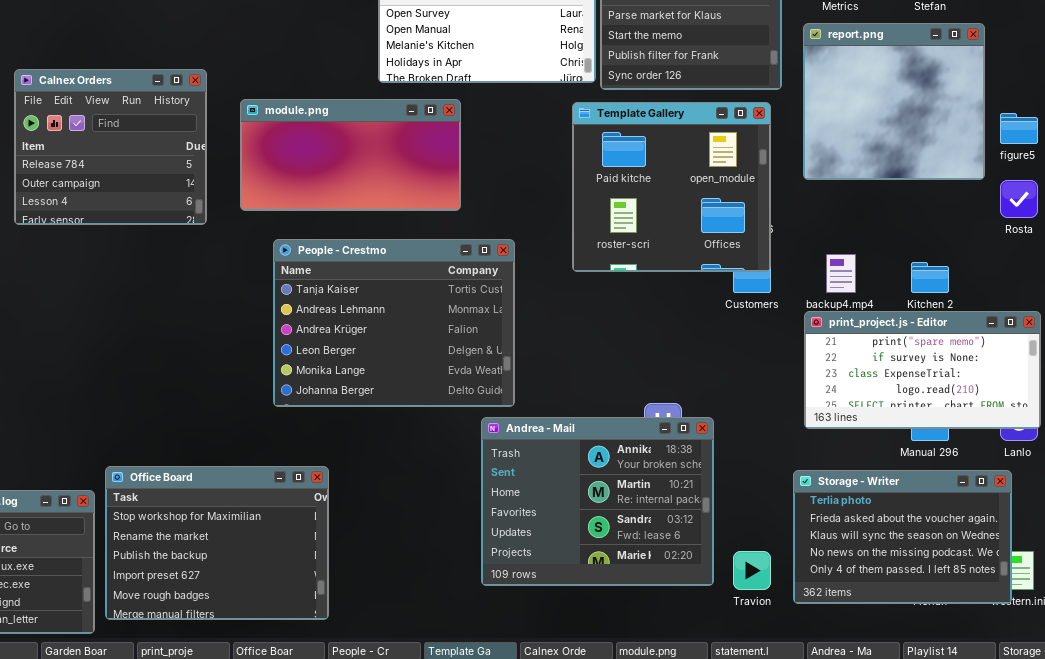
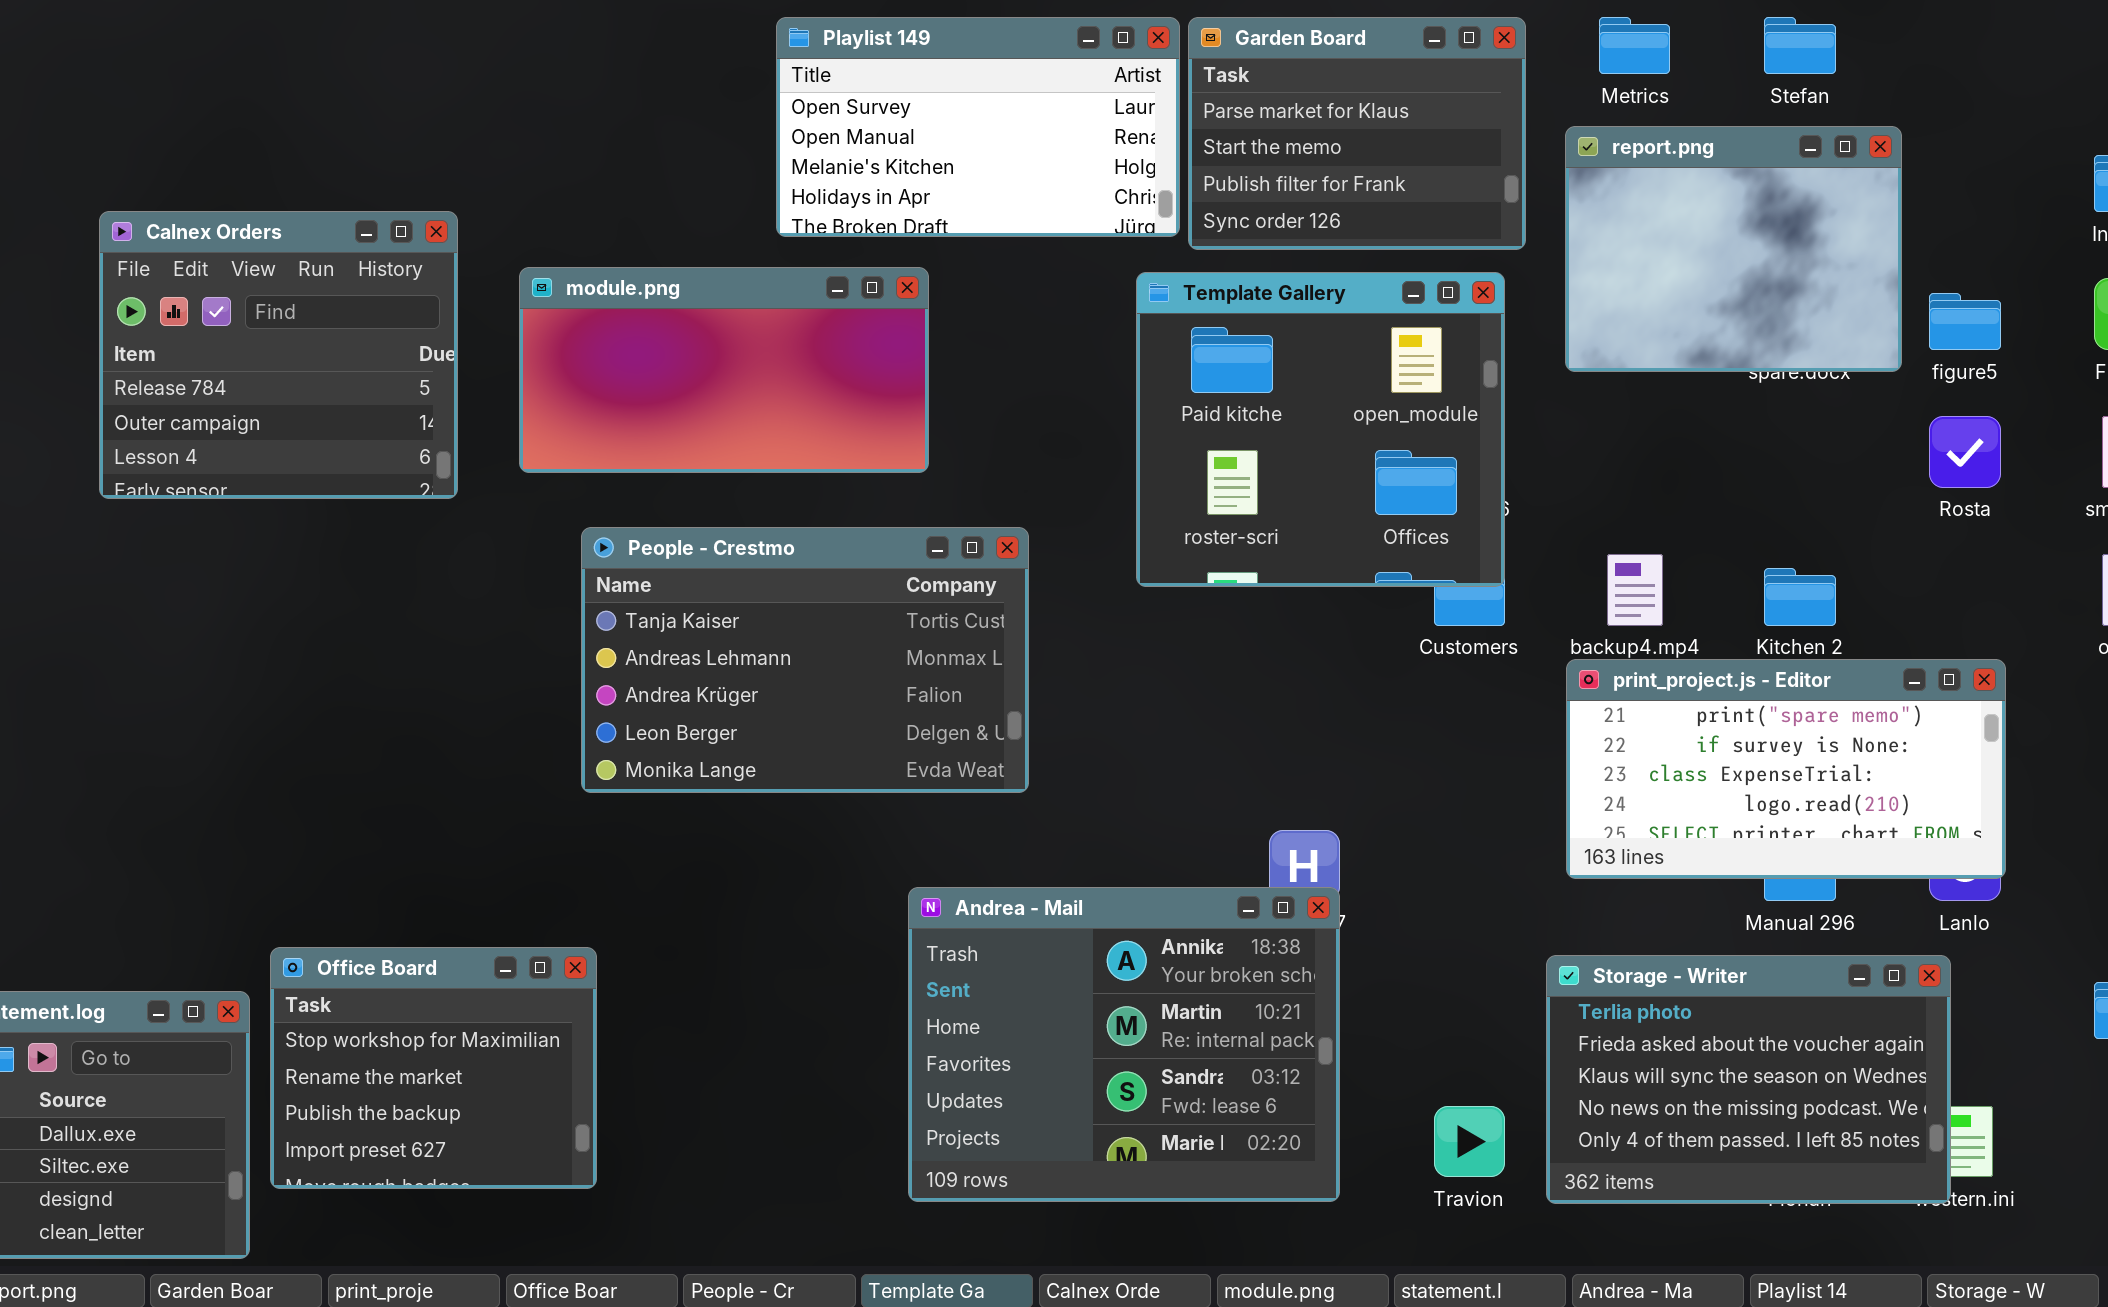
report.png: [803,23,985,180] -> [1565,126,1902,372], resized
People - Crestmo: [273,239,515,407] -> [581,527,1029,793], resized
Andrea - Mail: [481,417,714,586] -> [908,887,1340,1202], moved
Office Board: [105,466,329,620] -> [270,947,597,1189], resized

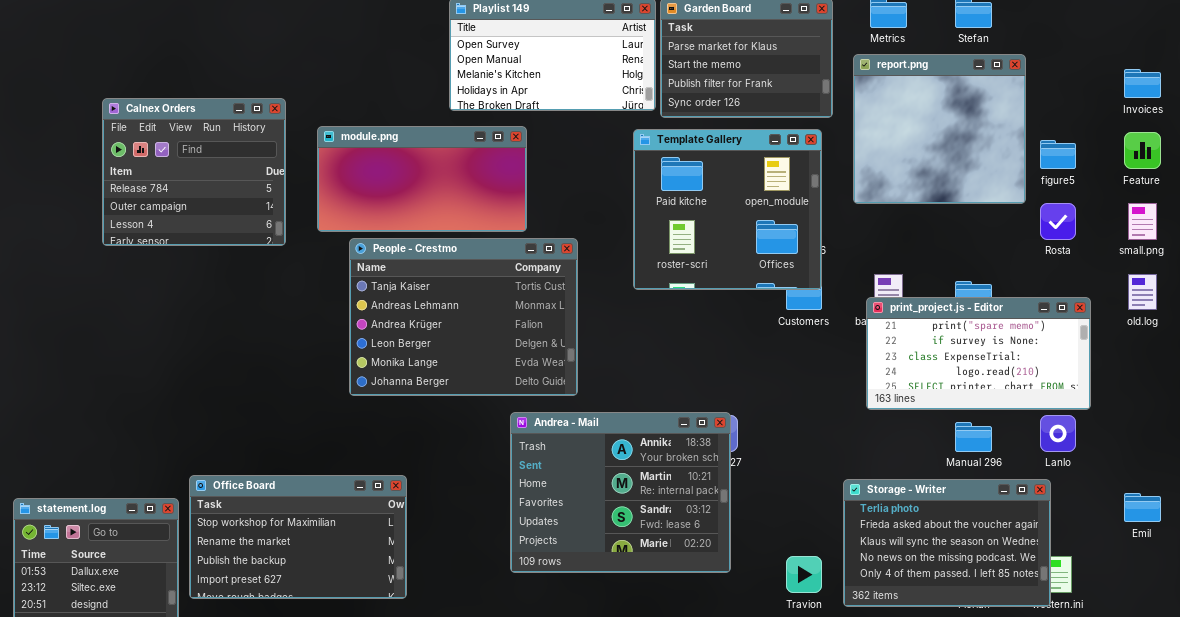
report.png: [1565,126,1902,372] -> [853,54,1026,204], resized
People - Crestmo: [581,527,1029,793] -> [349,238,578,396], resized
print_project.js - Editor: [1566,659,2006,879] -> [866,297,1091,410], moved
Andrea - Mail: [908,887,1340,1202] -> [510,412,731,573], moved
Office Board: [270,947,597,1189] -> [189,475,407,599], resized

